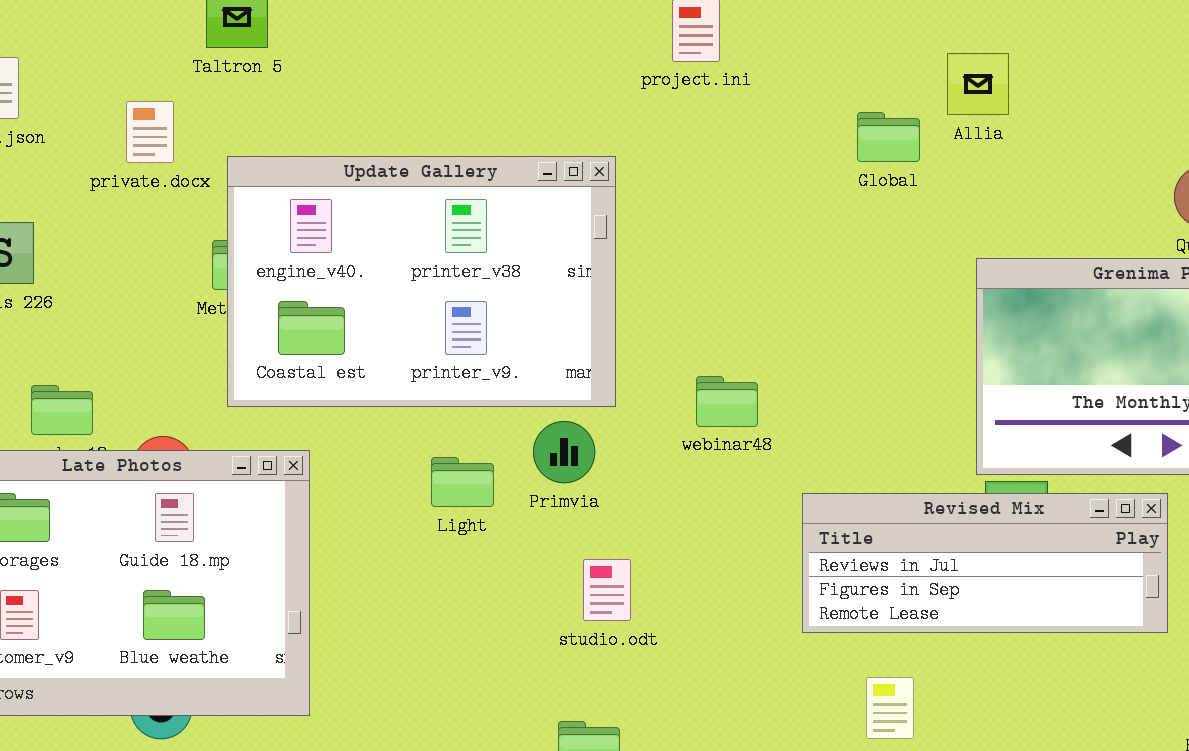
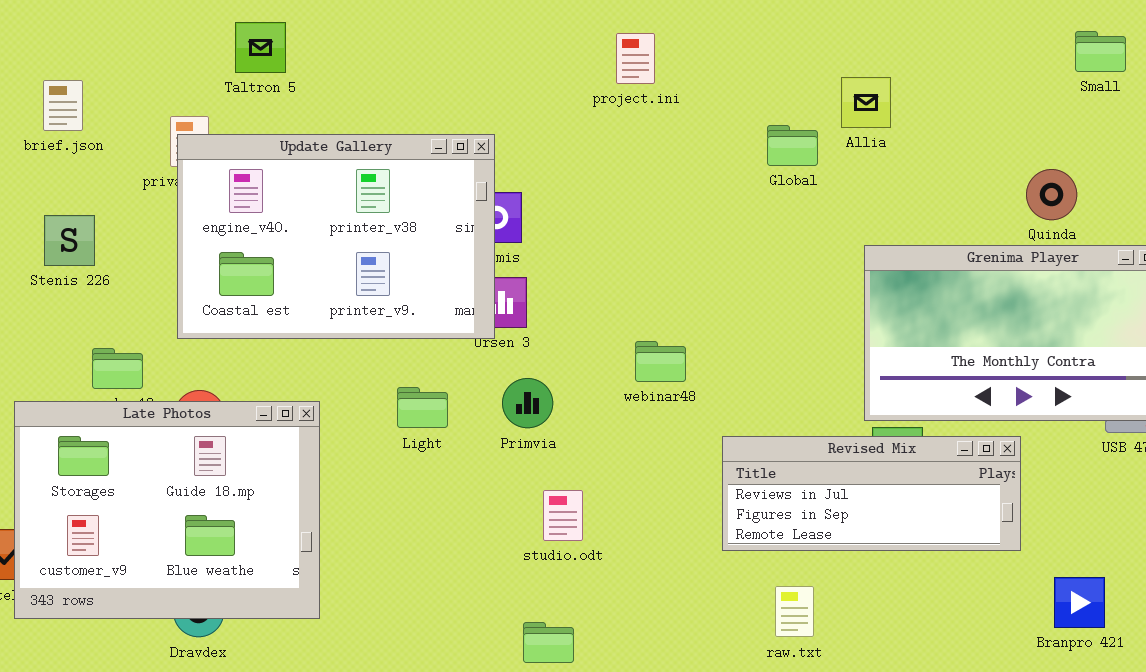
Update Gallery: [227,156,616,407] -> [177,134,495,339], moved
Light: [431,457,494,507] -> [397,387,448,428], moved

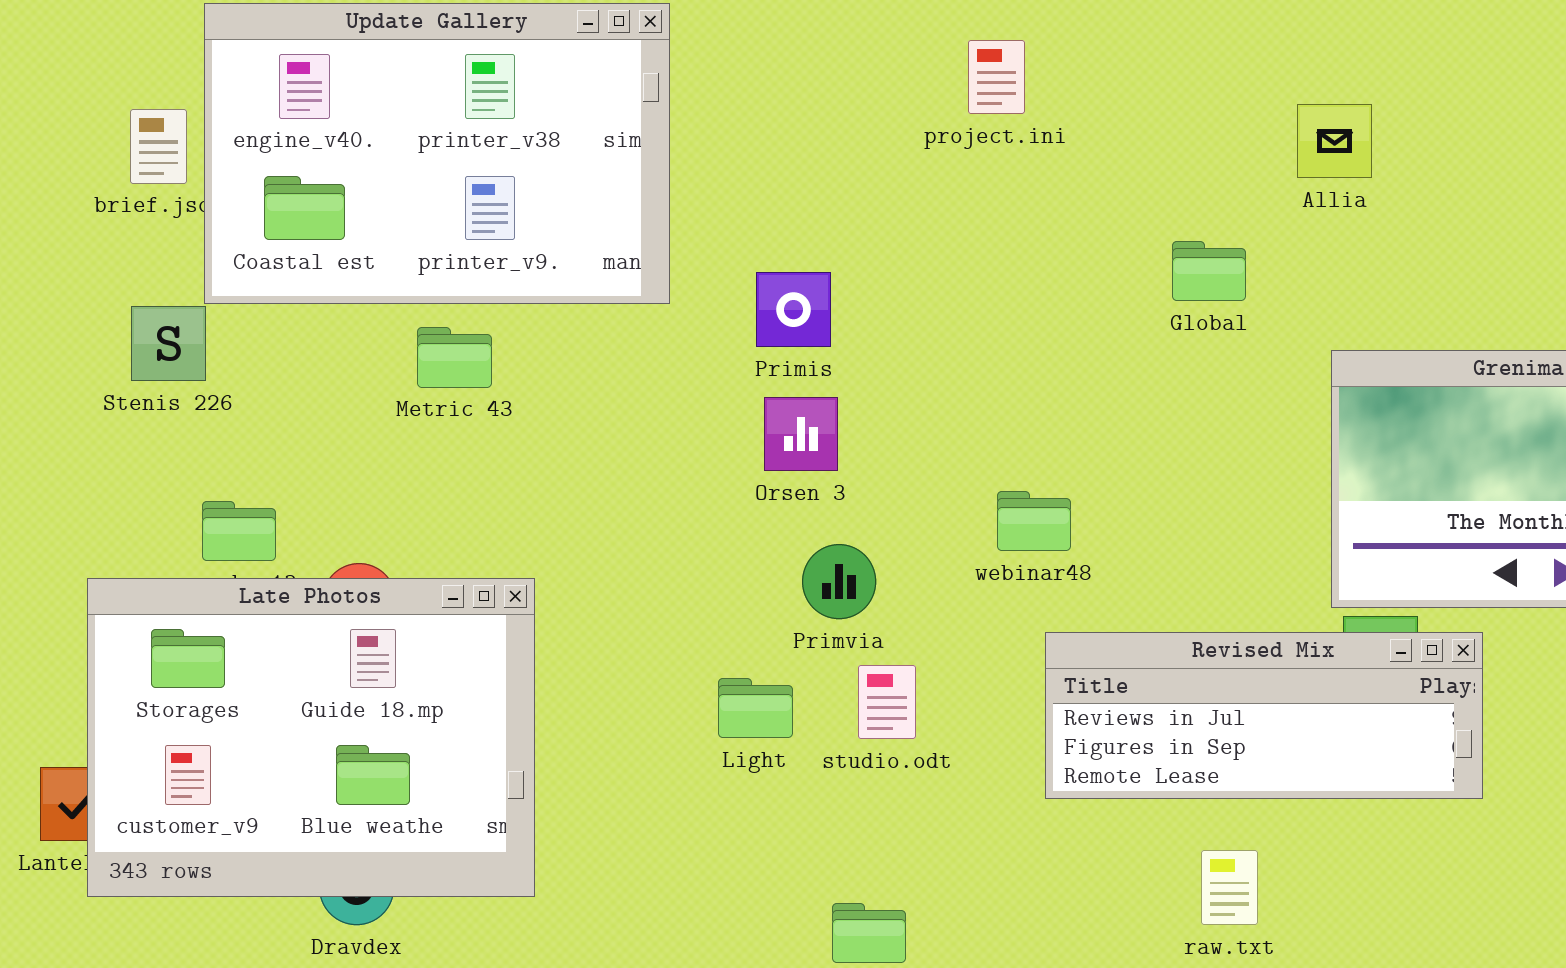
Global: [767,125,818,166] -> [1172,241,1246,301], moved
Update Gallery: [177,134,495,339] -> [204,3,670,304], moved
Light: [397,387,448,428] -> [718,678,793,738], moved
Revised Mix: [722,436,1021,551] -> [1045,632,1483,799], moved
studio.odt: [543,490,583,541] -> [858,665,916,739], moved

